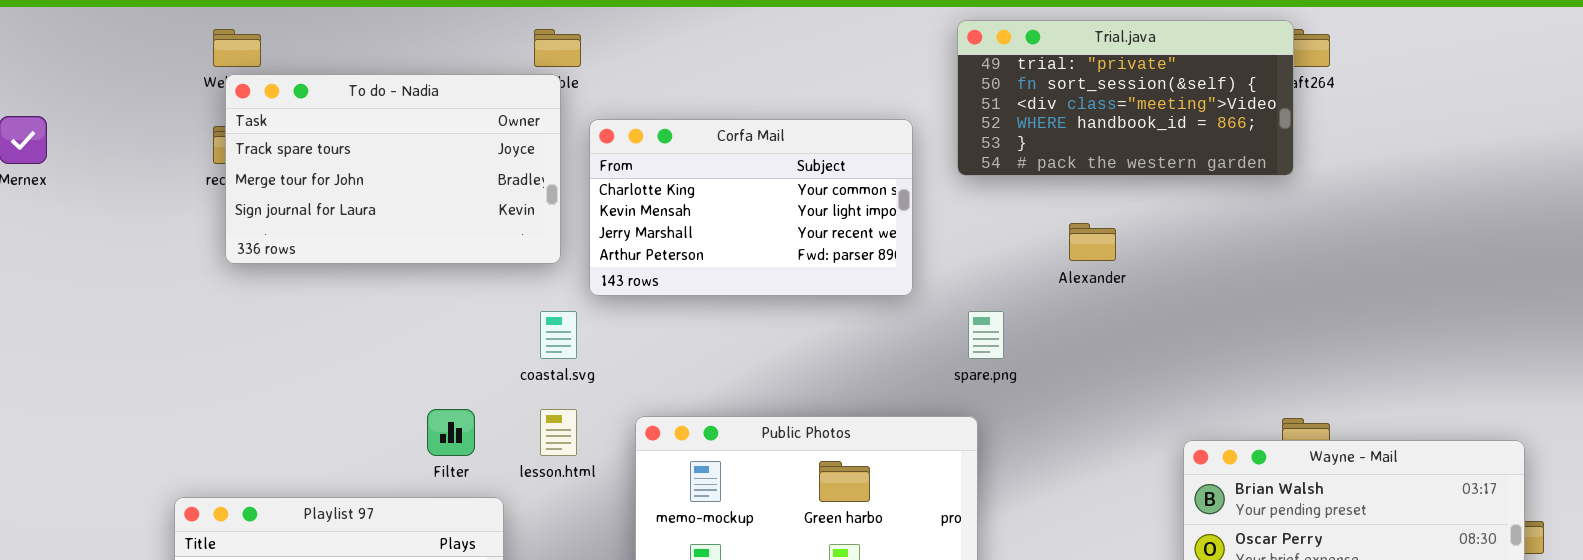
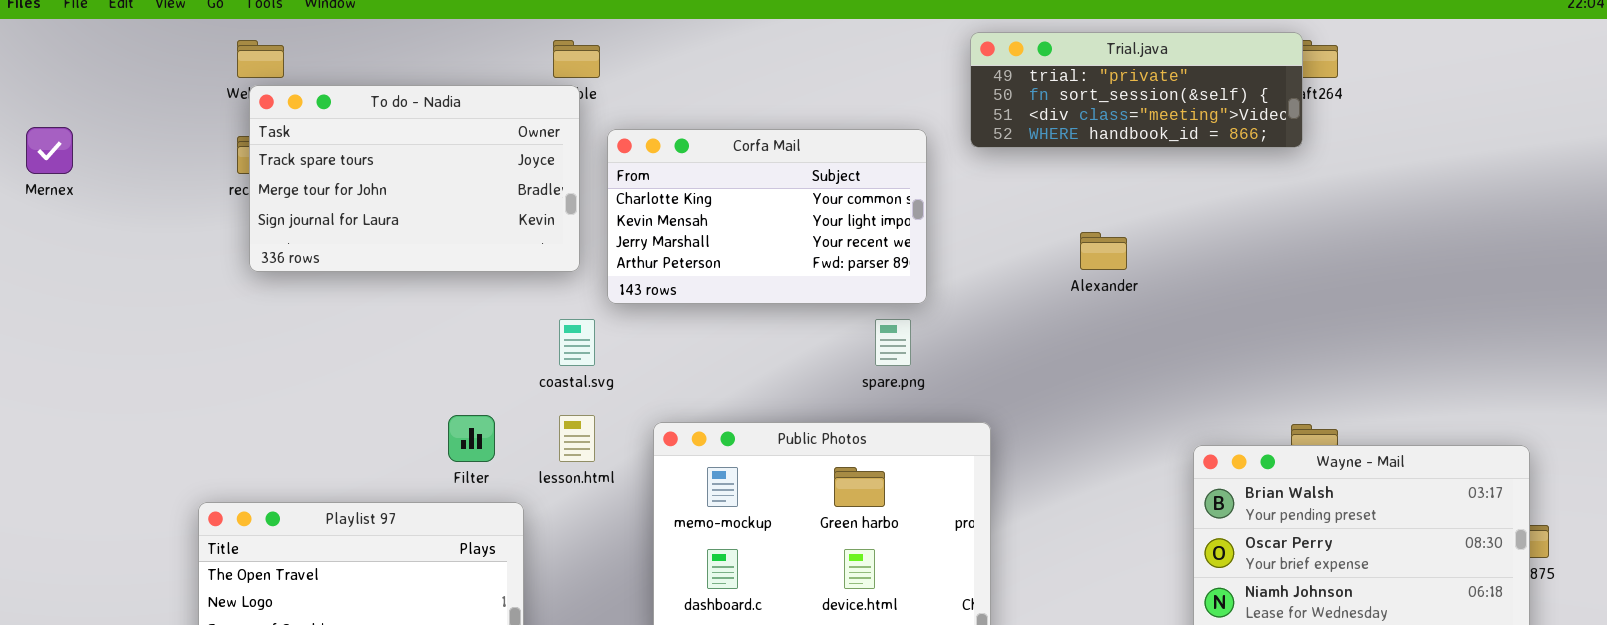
Trial.java: [957,20,1294,176] -> [970,32,1303,148], resized
spare.png: [968,311,1004,359] -> [875,319,911,366], moved

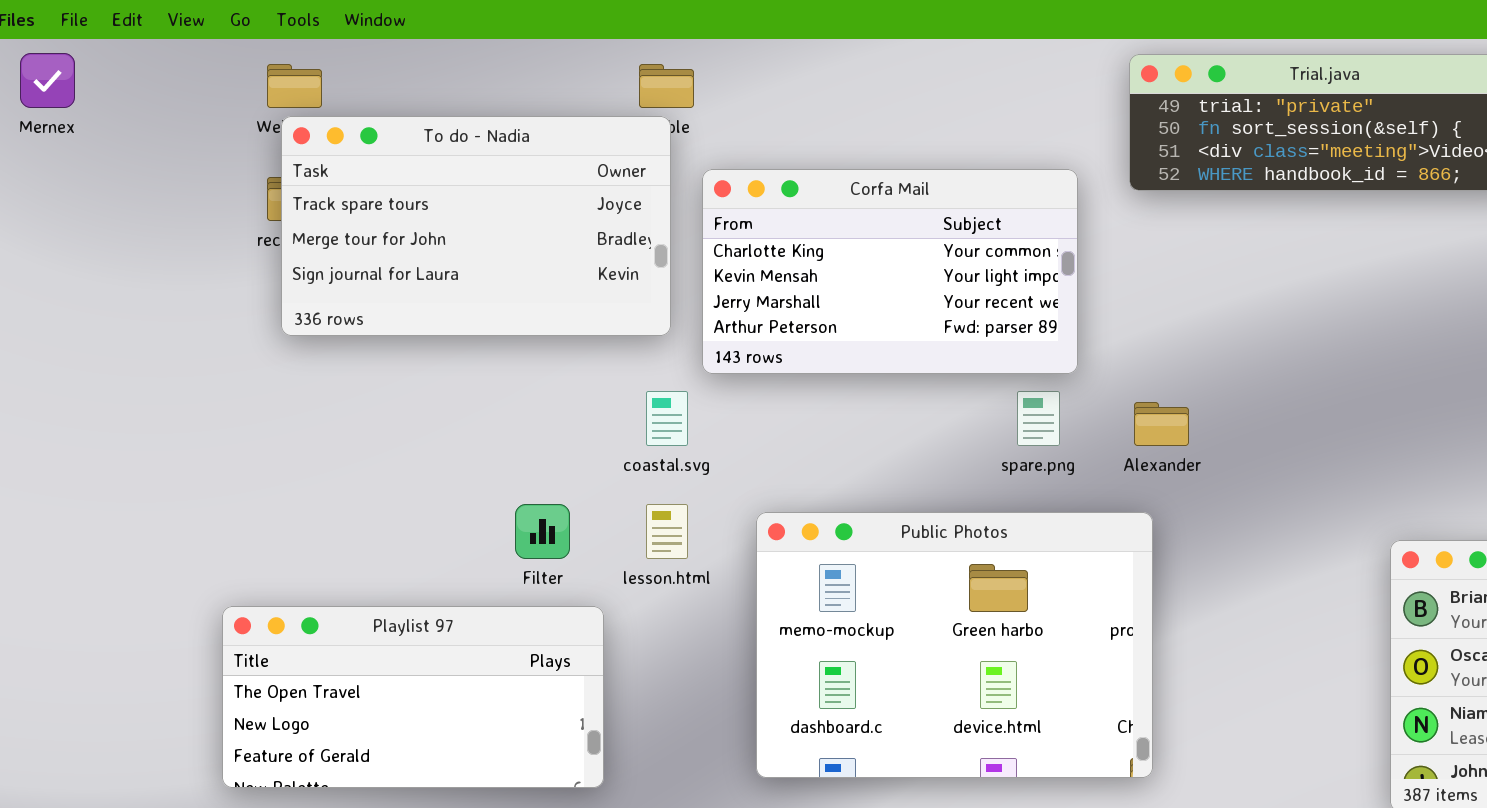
Mernex: [26,127,73,174] -> [20,53,75,108], moved
Alexander: [1080,232,1127,270] -> [1134,402,1189,446], moved

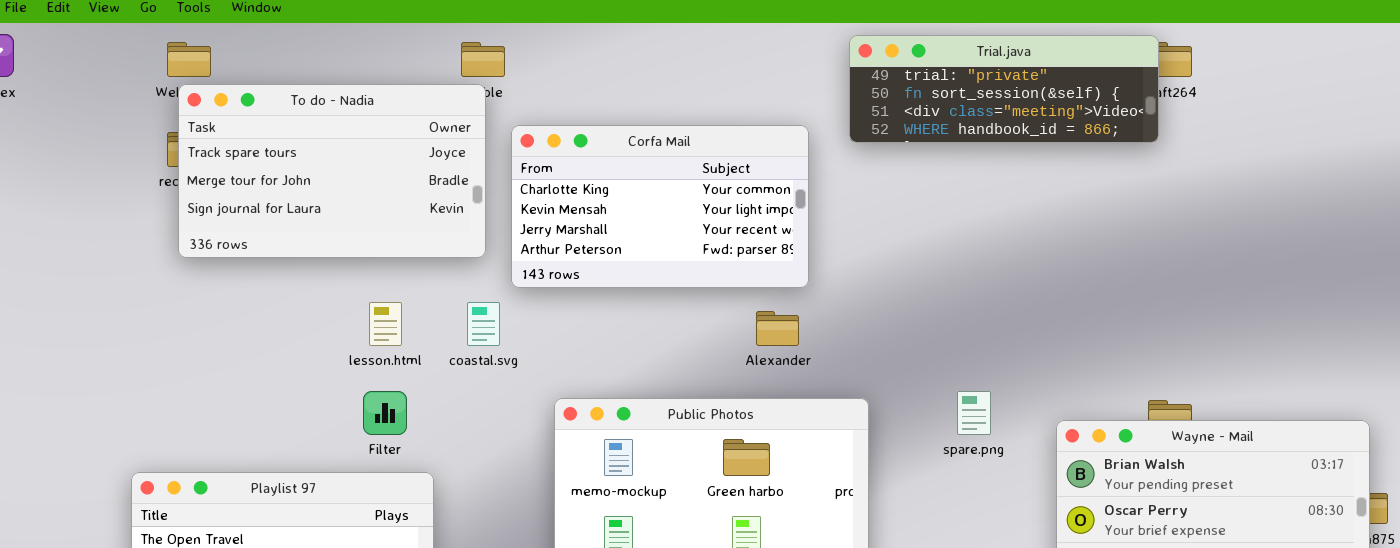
spare.png: [1017,391,1060,446] -> [957,391,991,435], moved
Alexander: [1134,402,1189,446] -> [756,311,799,346], moved
lesson.html: [646,504,688,559] -> [369,302,402,346], moved

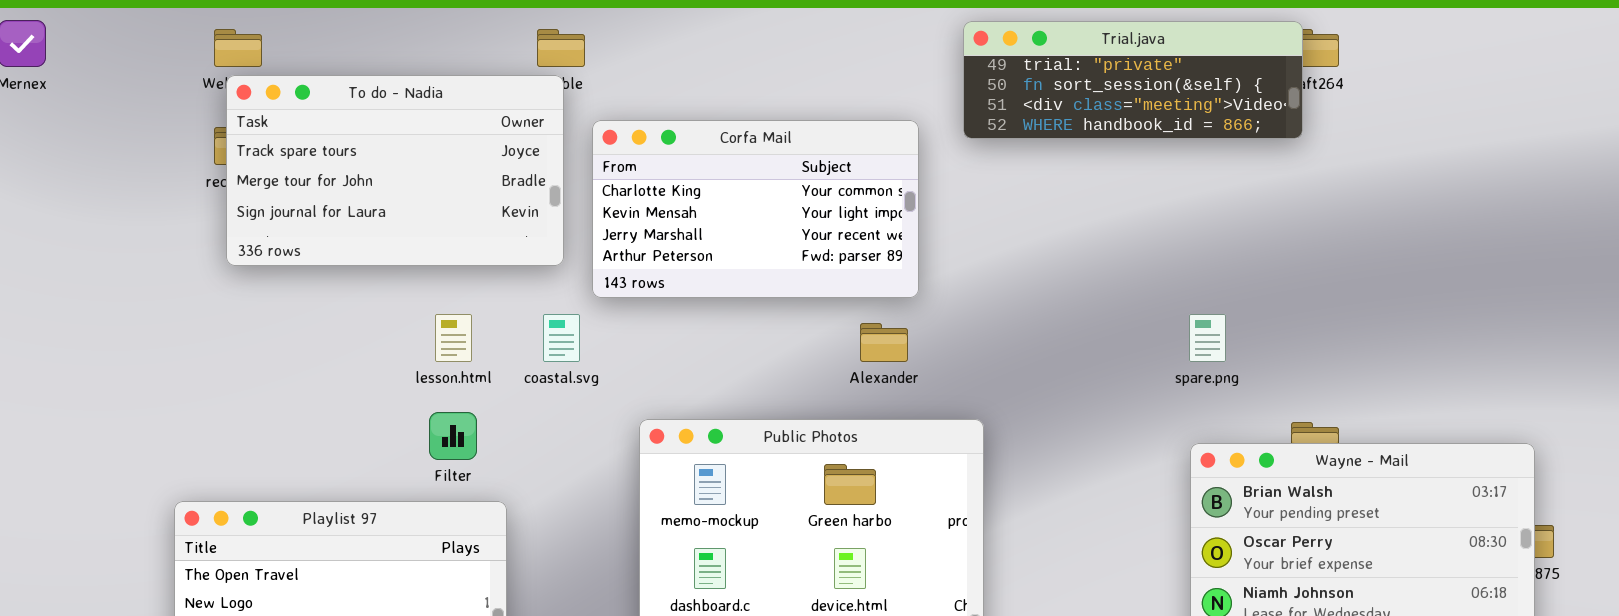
spare.png: [957,391,991,435] -> [1189,314,1226,362], moved

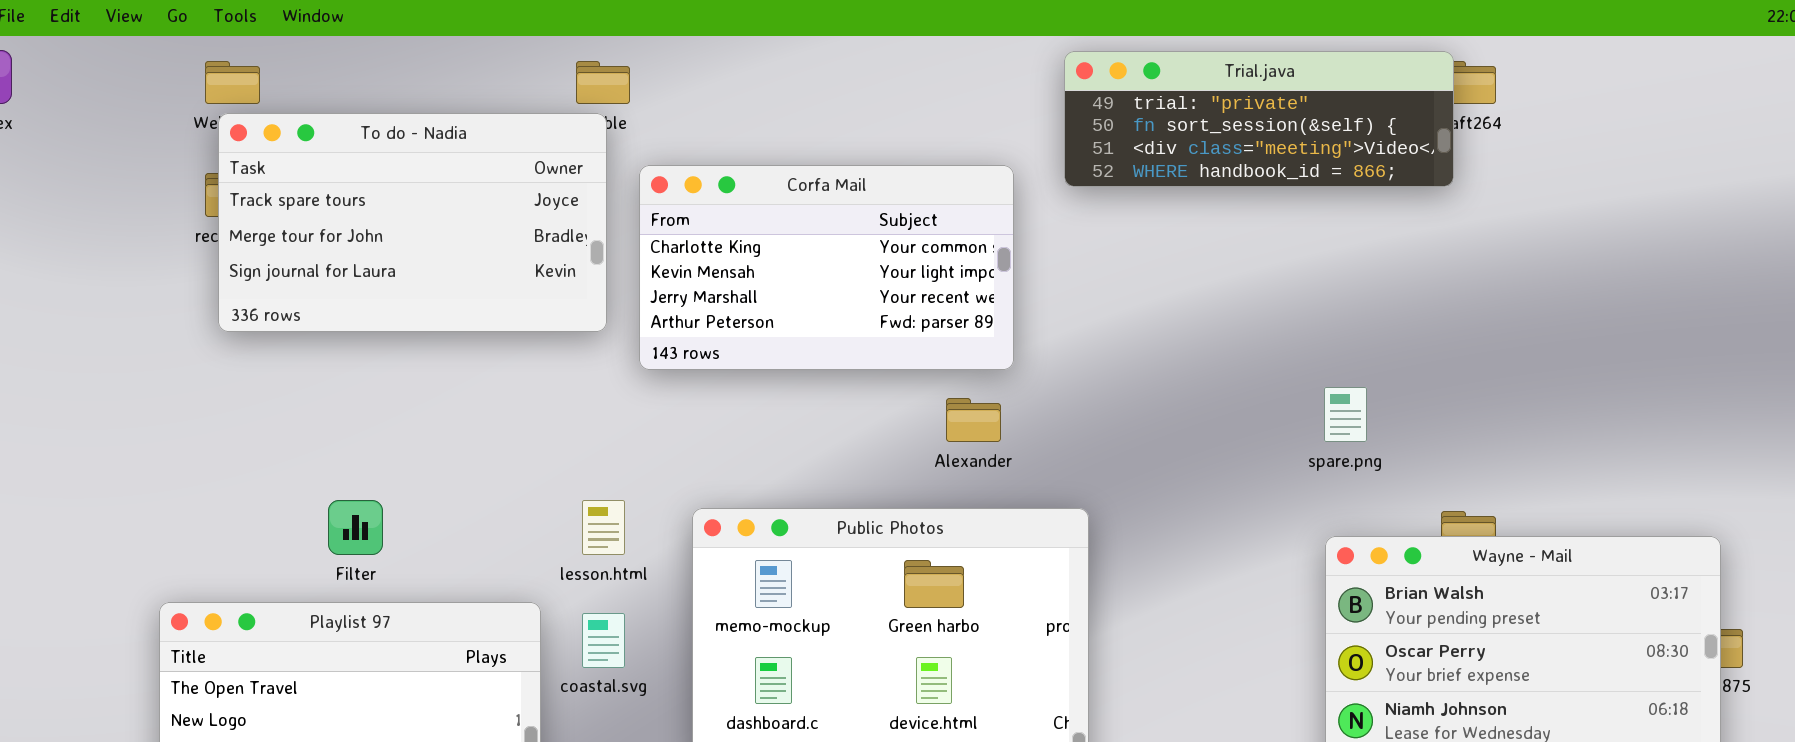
lesson.html: [435,314,472,362] -> [582,500,625,555], moved
coastal.svg: [543,314,580,362] -> [582,613,625,668], moved
Filter: [429,412,477,460] -> [328,500,383,555], moved

